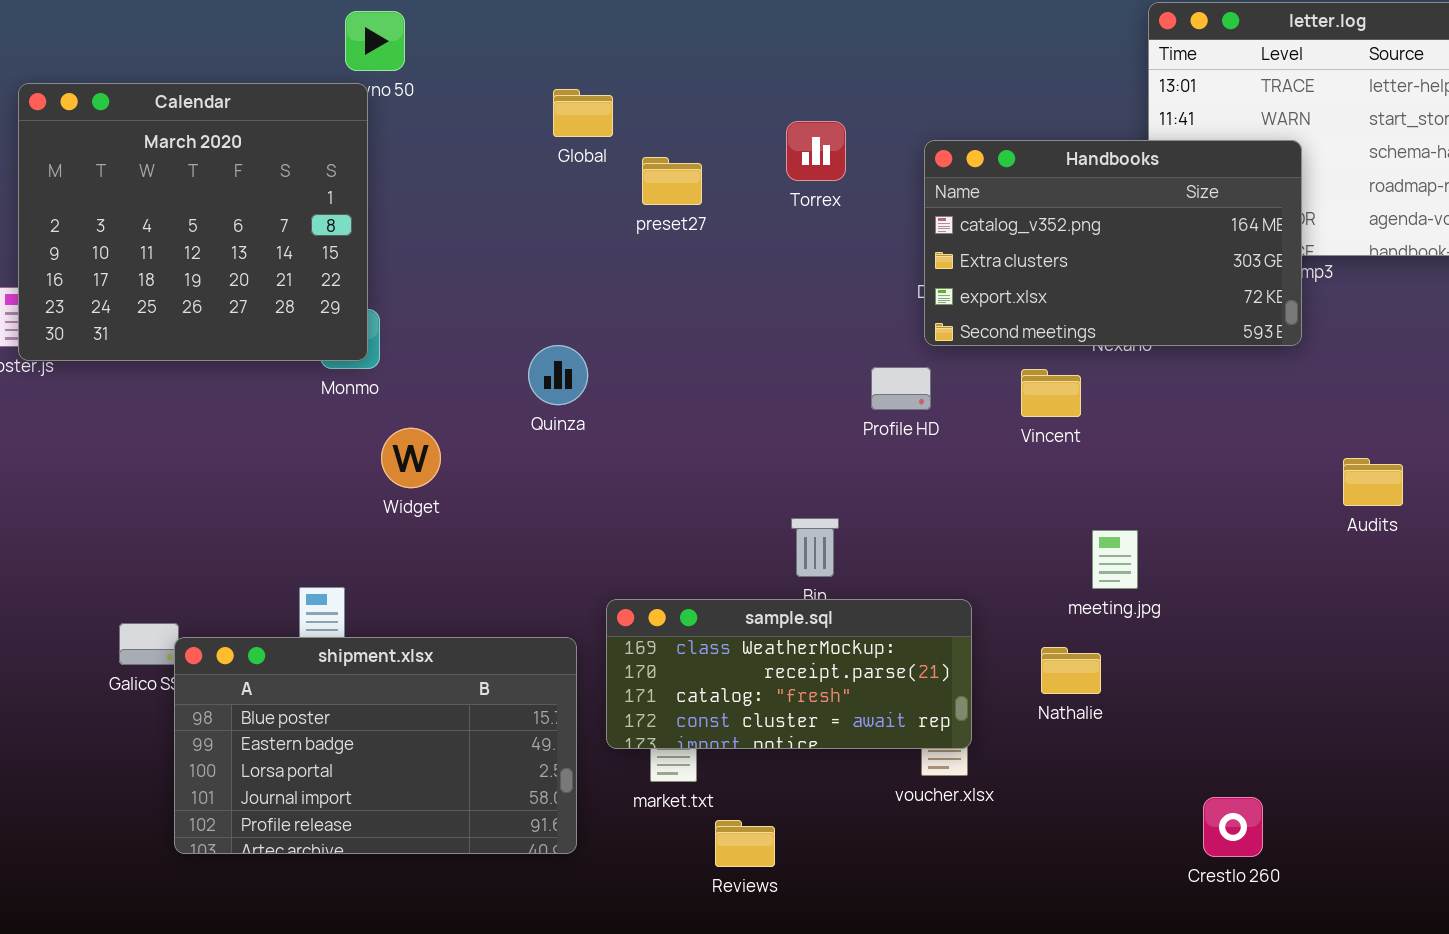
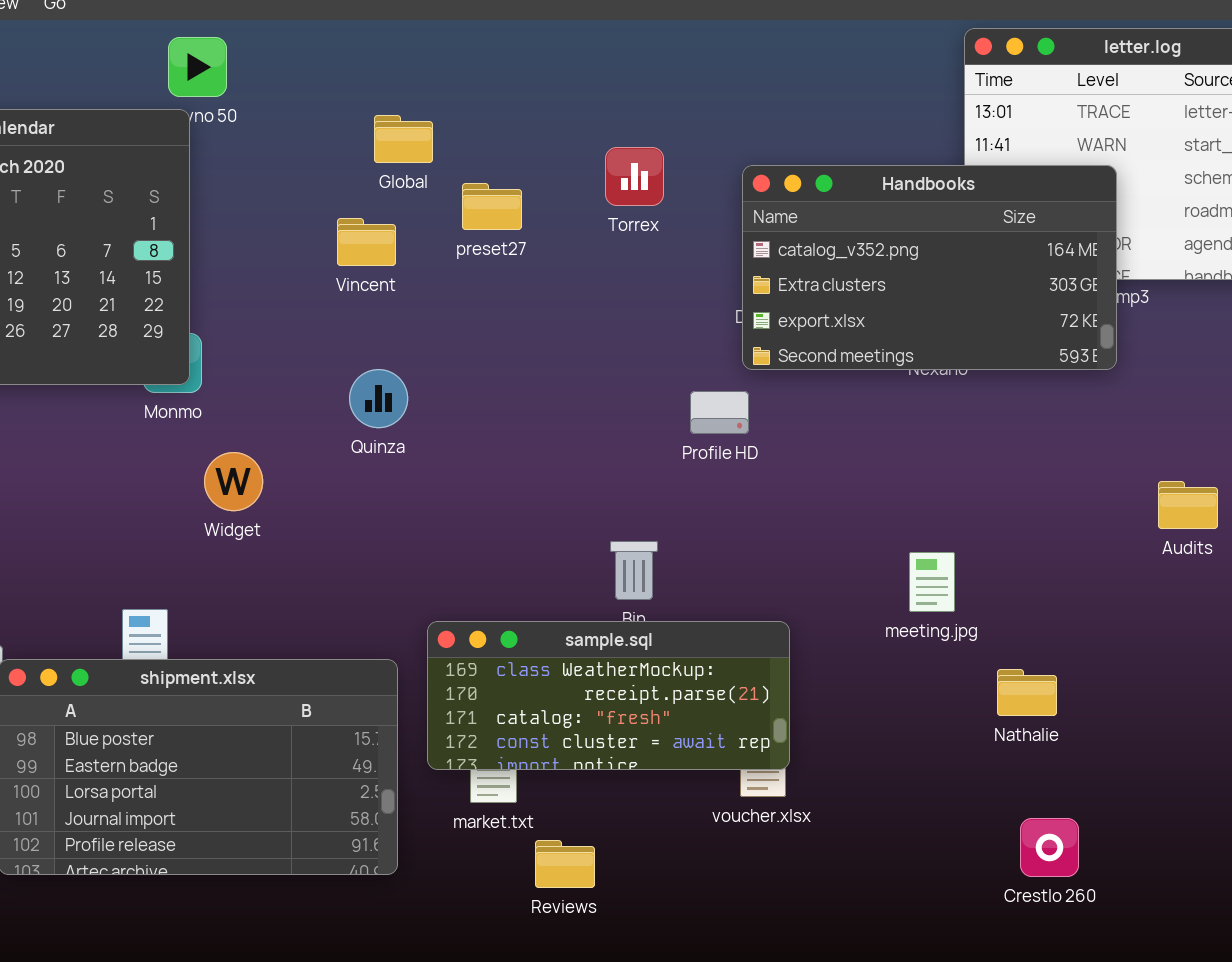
Vincent: [1021,369,1081,417] -> [337,218,396,266], moved
Nathalie: [1041,647,1101,694] -> [997,669,1057,716], moved

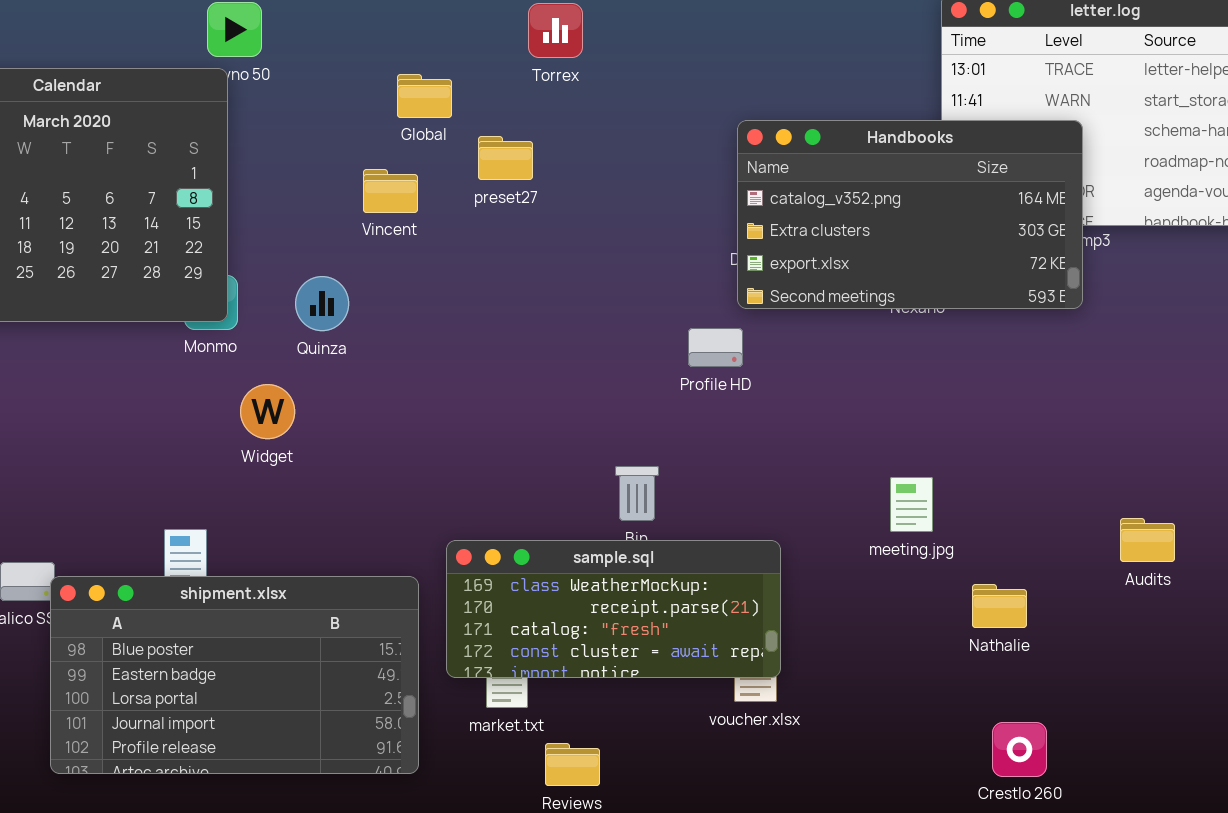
Torrex: [605,147,664,206] -> [528,3,583,58], moved
Quinza: [349,369,408,428] -> [295,276,349,331], moved
Audits: [1158,481,1218,529] -> [1120,518,1175,562], moved

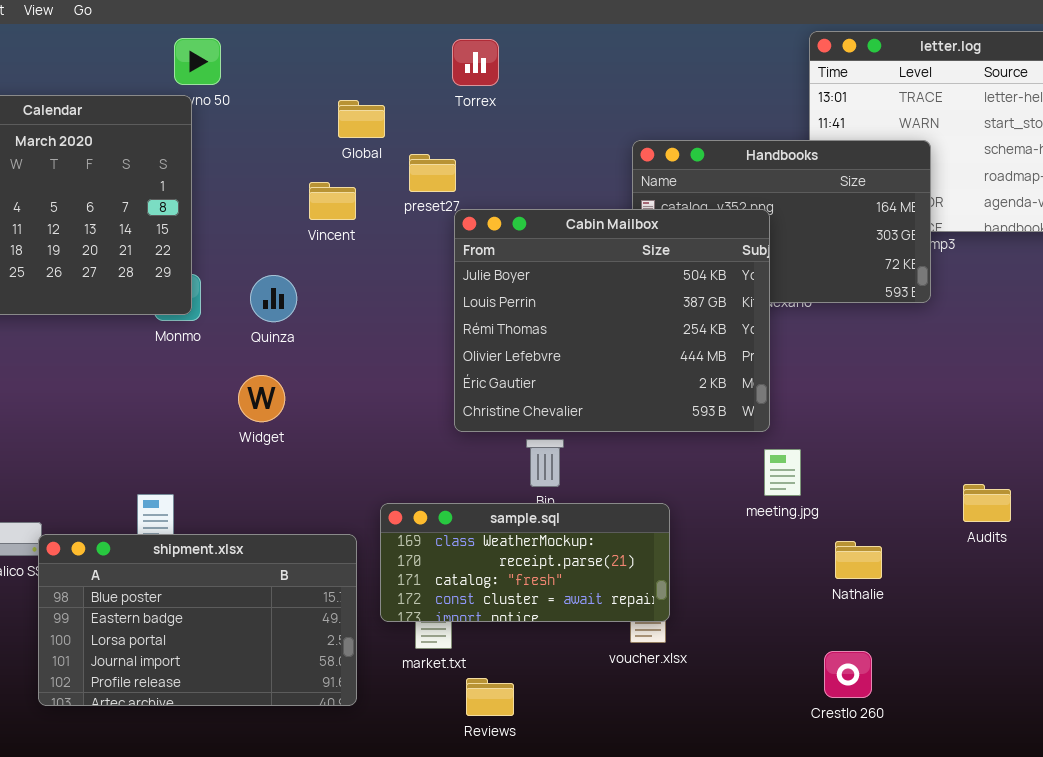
Cabin Mailbox: none -> [454,209,770,432], opened
Widget: [240,384,295,439] -> [238,375,285,422], moved
Crestlo 260: [992,722,1047,777] -> [824,651,872,698], moved

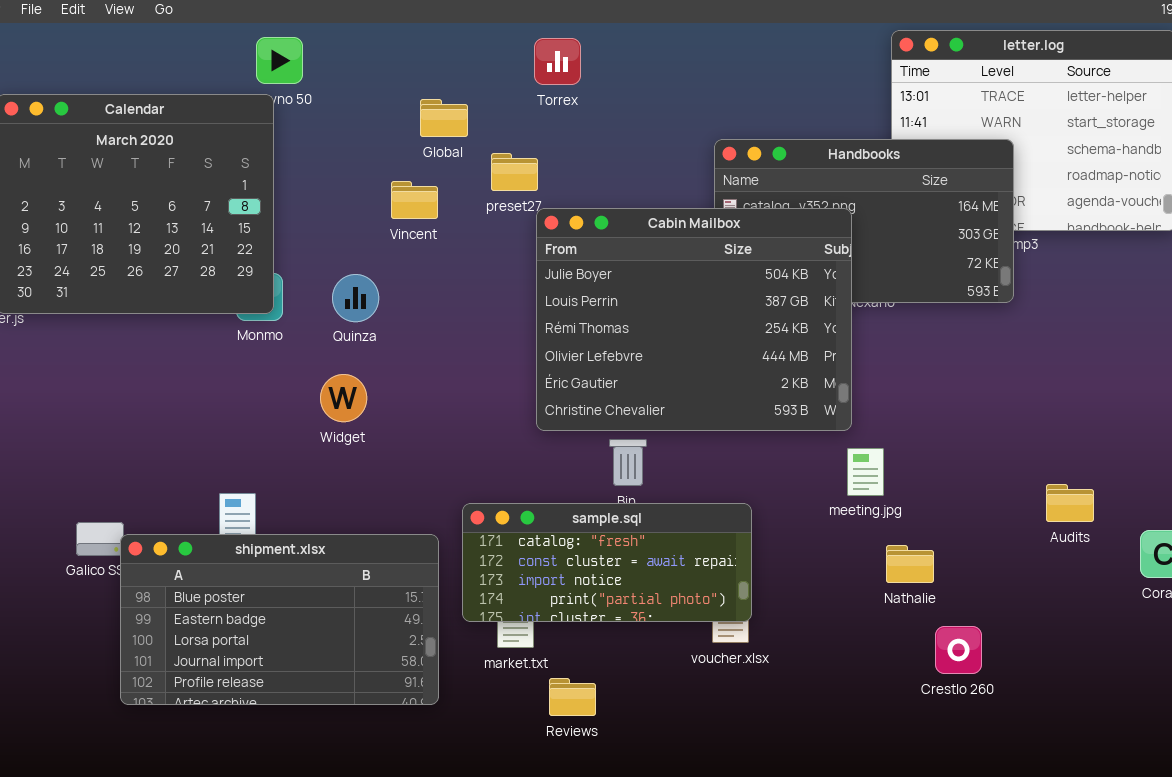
sample.sql: [380,503,670,622] -> [462,503,752,622], scrolled down 2 rows
Nathalie: [835,541,882,579] -> [886,545,934,583], moved
Crestlo 260: [824,651,872,698] -> [935,626,982,674], moved

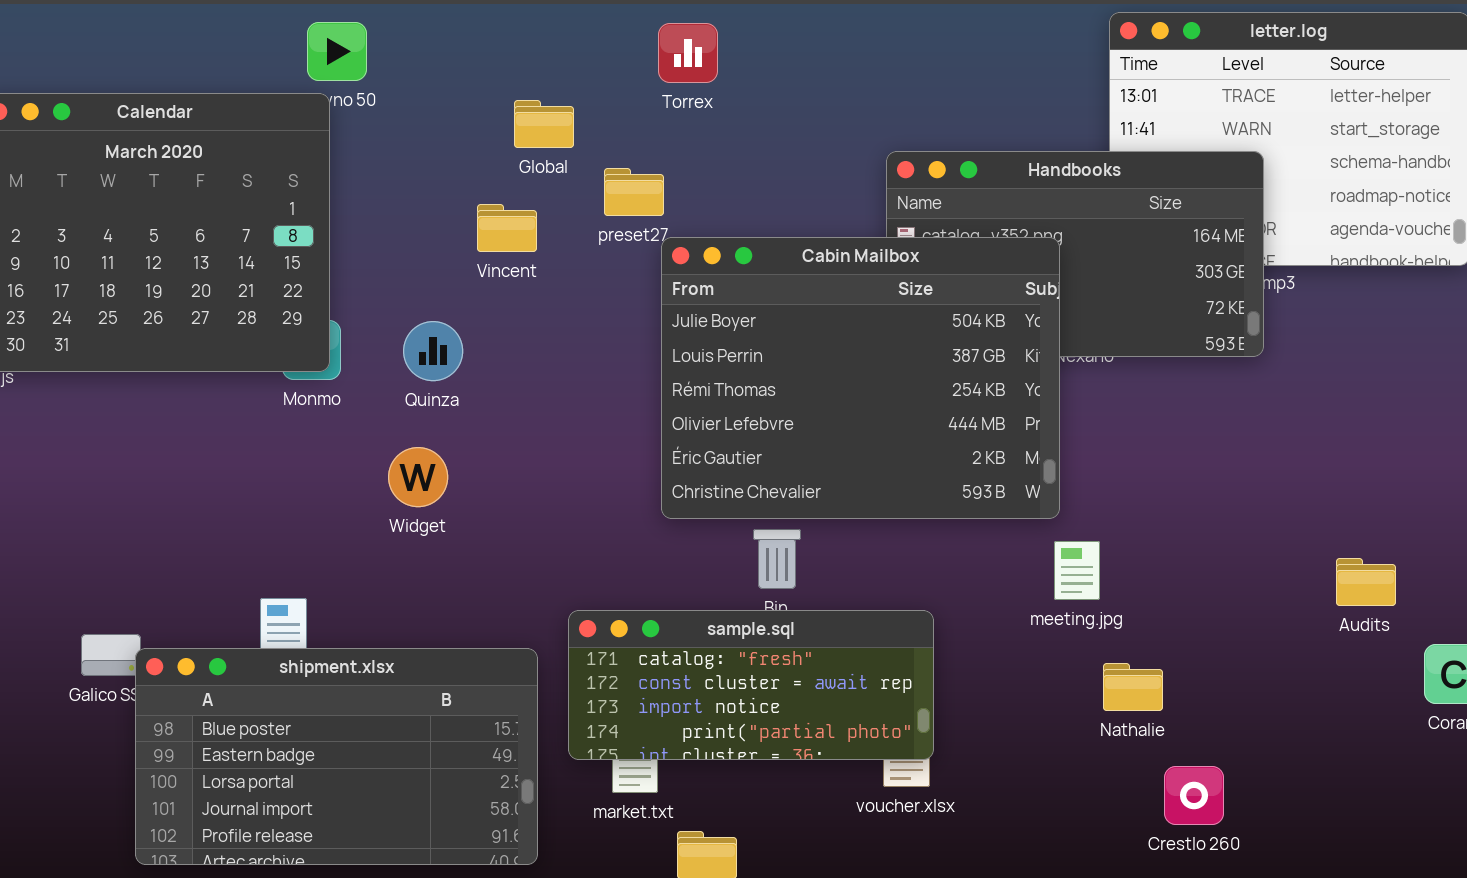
Audits: [1046,484,1094,522] -> [1336,558,1396,606], moved

